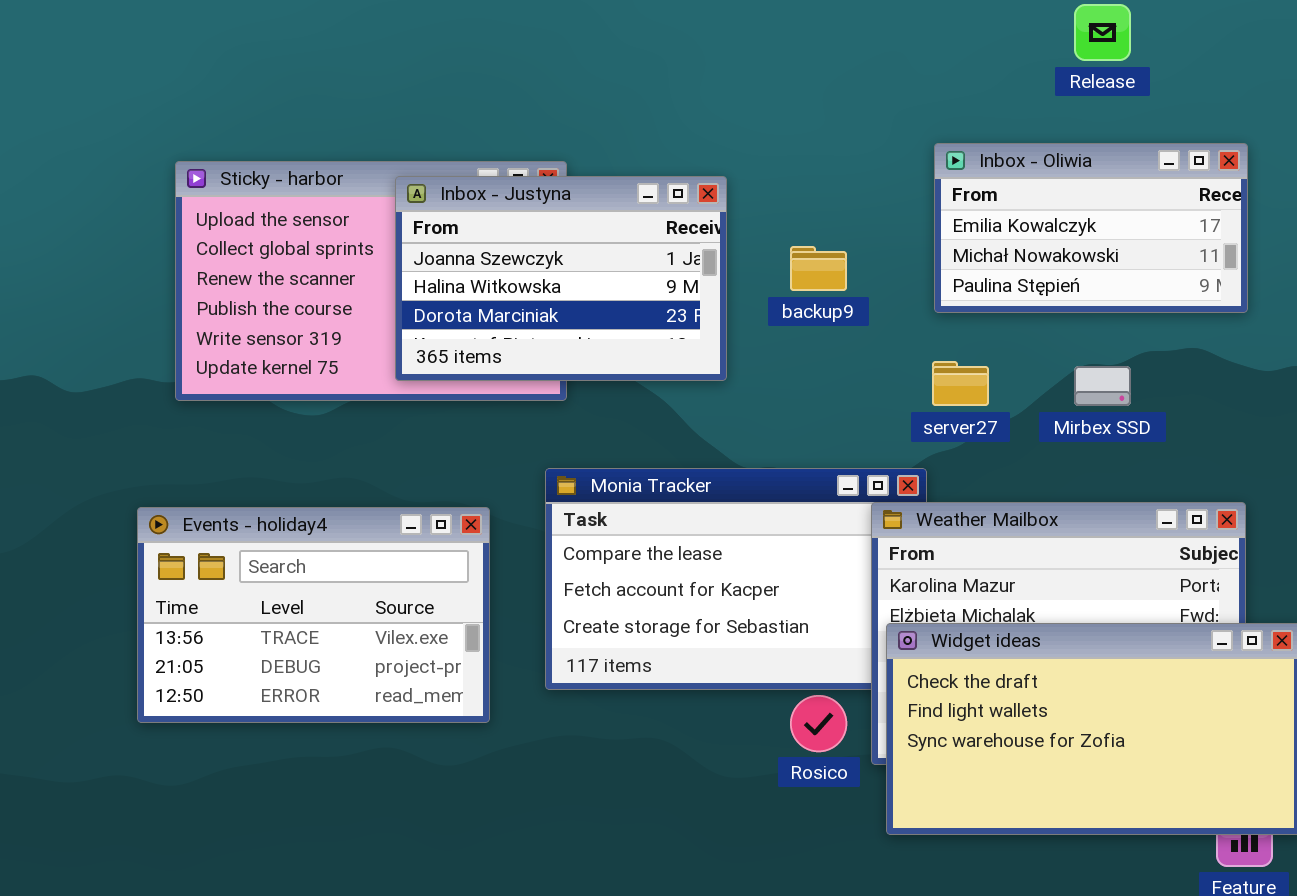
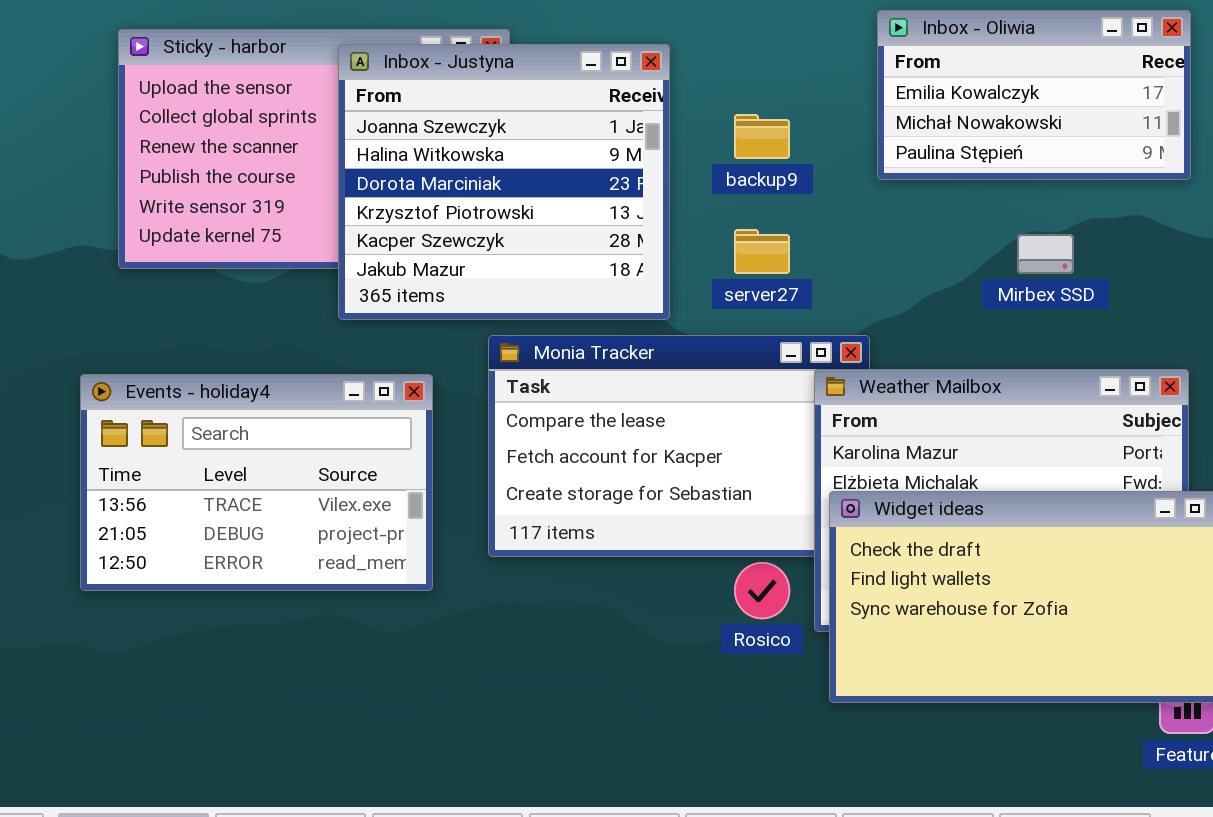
Inbox - Justyna: [395,176,727,381] -> [338,44,670,320], resized
server27: [932,361,989,406] -> [734,229,790,274], moved

